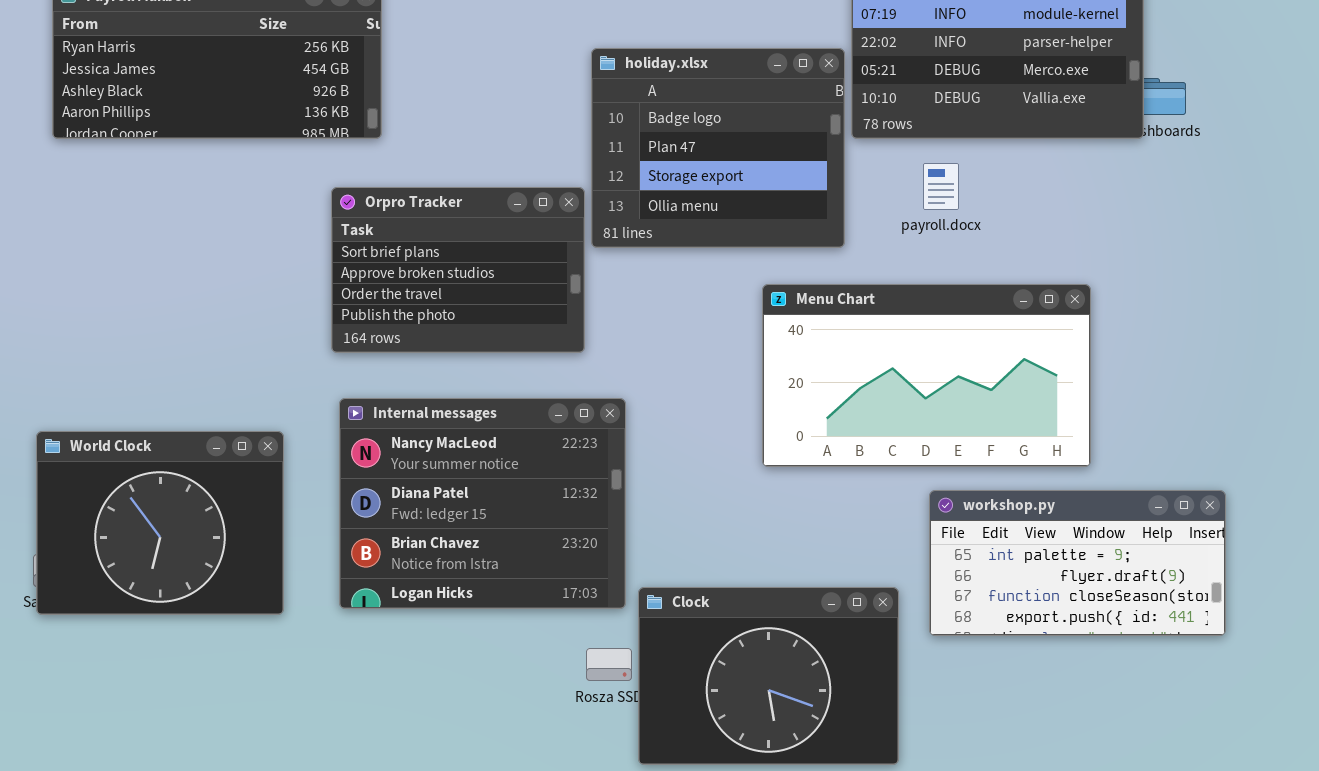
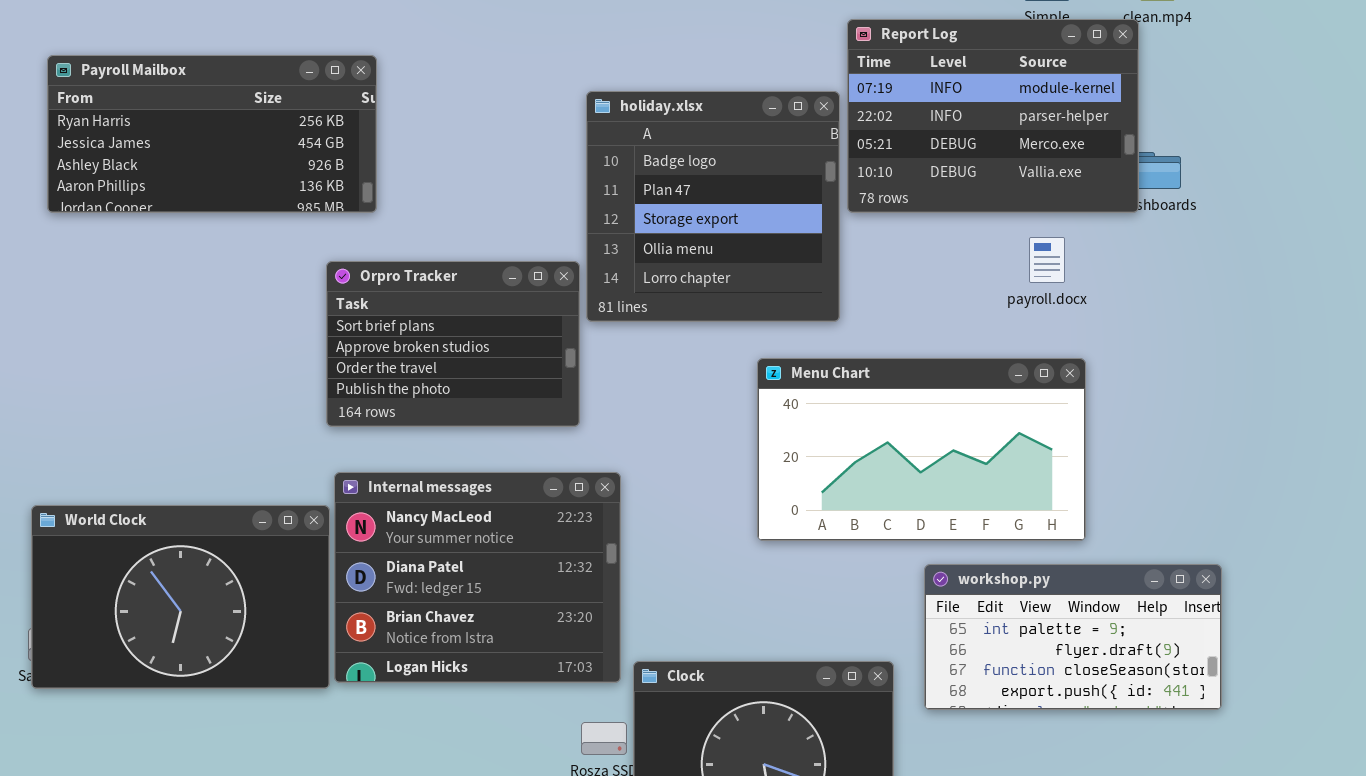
holiday.xlsx: [591,48,845,248] -> [586,91,840,322], resized
payroll.docx: [923,163,959,210] -> [1029,237,1065,283], moved
World Clock: [36,431,284,615] -> [31,505,330,689], resized

